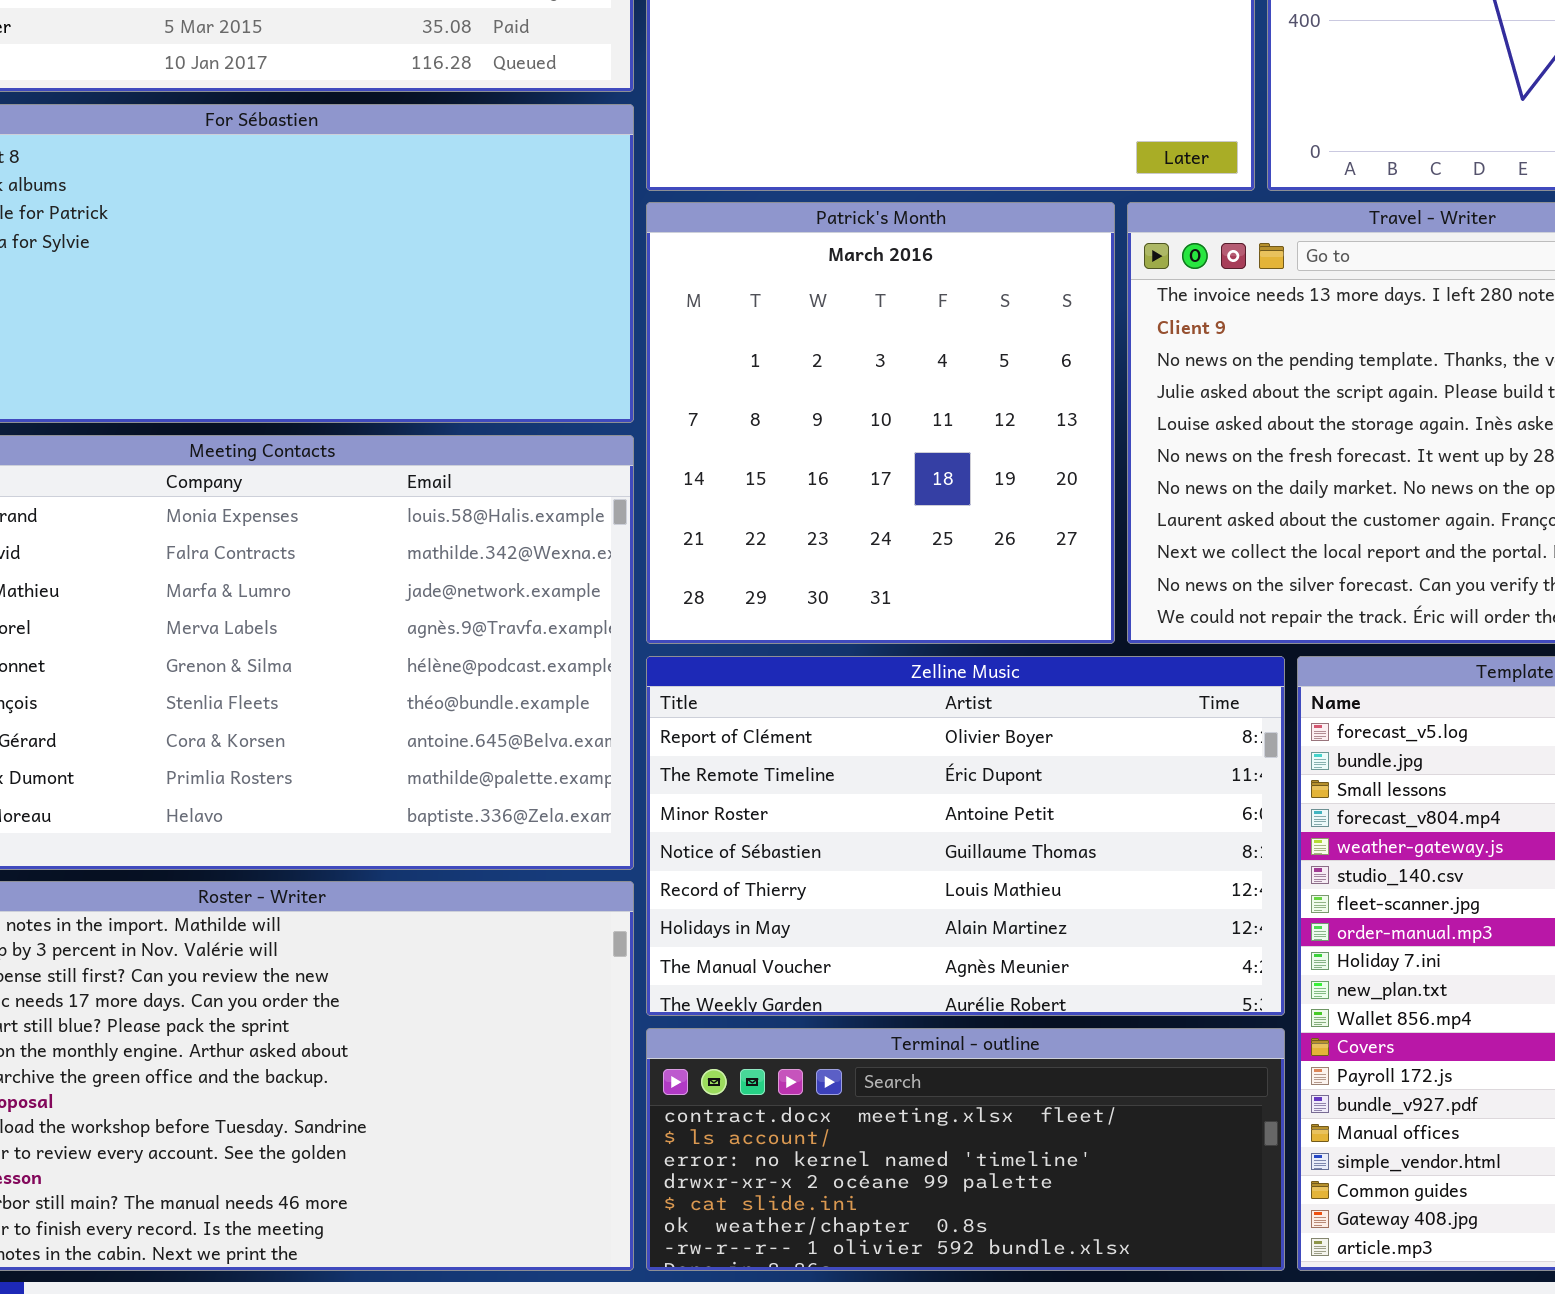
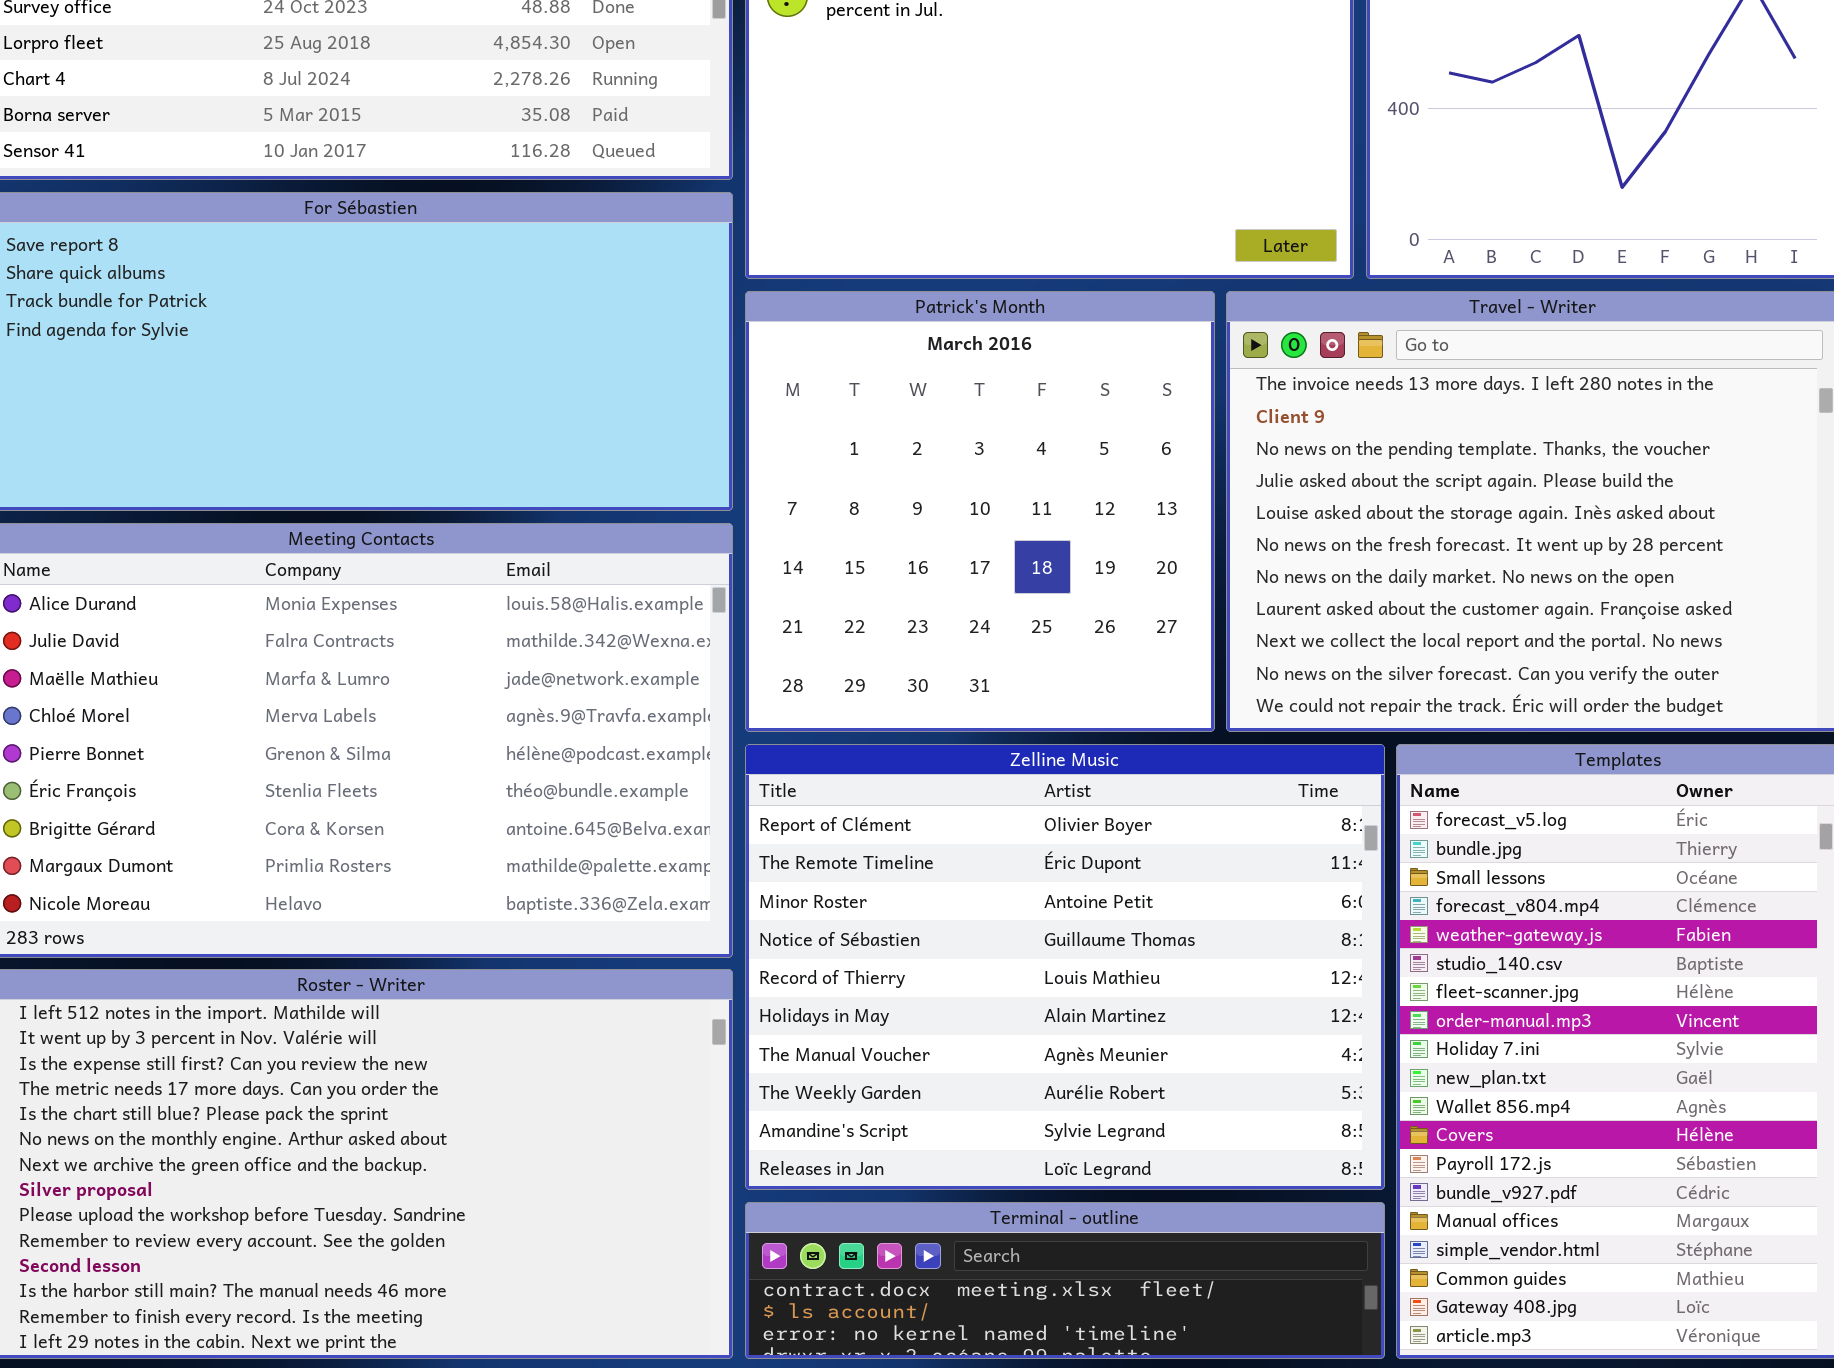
Zelline Music: [646,656,1285,1016] -> [745,744,1385,1190], resized
Terminal - outline: [646,1028,1285,1271] -> [745,1202,1385,1359], resized

